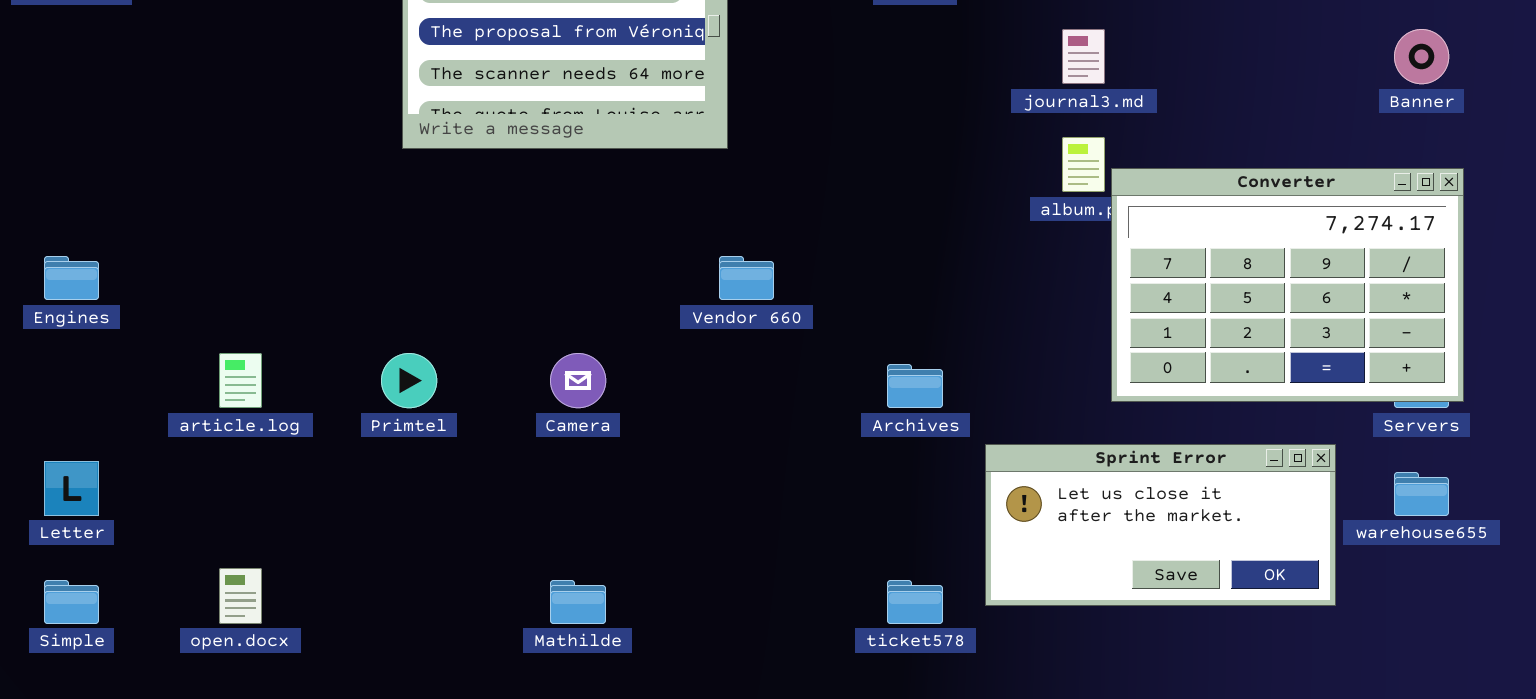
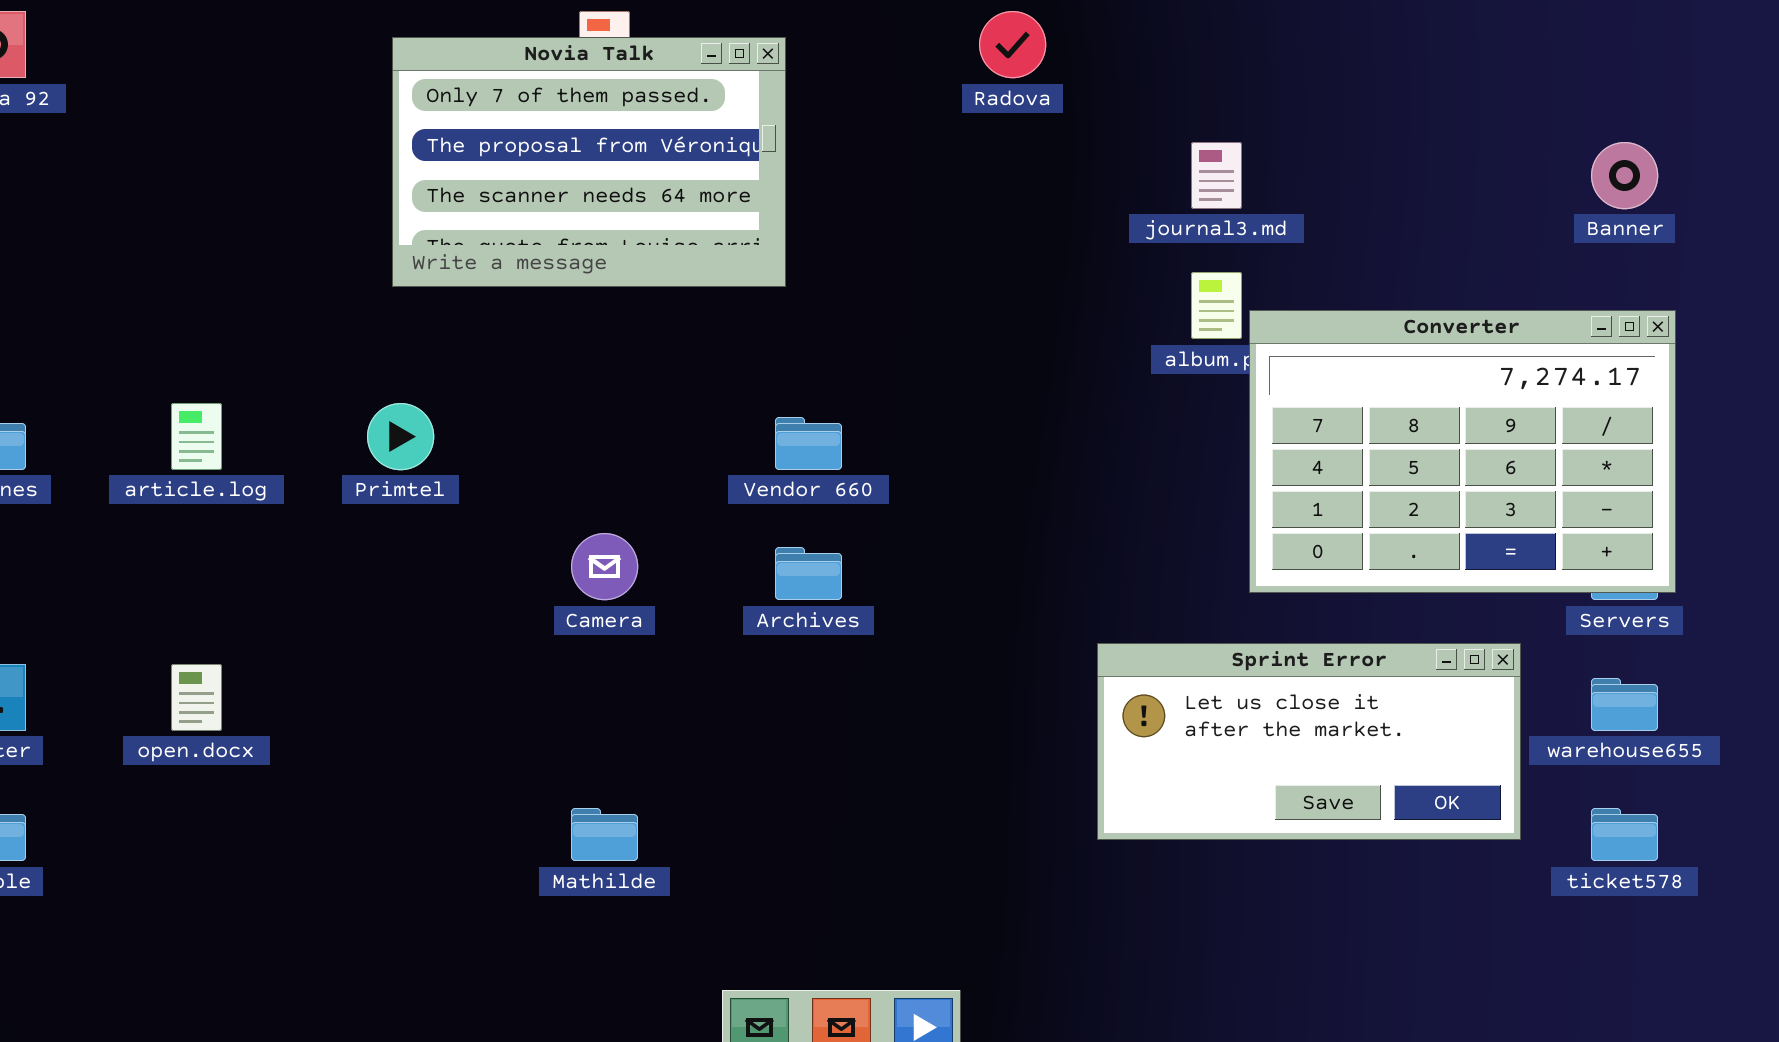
article.log: [219,353,262,408] -> [171,403,222,470], moved
Primtel: [381,353,437,408] -> [367,403,434,470], moved
Archives: [887,364,943,408] -> [775,547,842,600], moved
open.docx: [219,568,262,624] -> [171,664,222,731], moved
ticket578: [887,580,943,624] -> [1591,808,1658,861], moved

